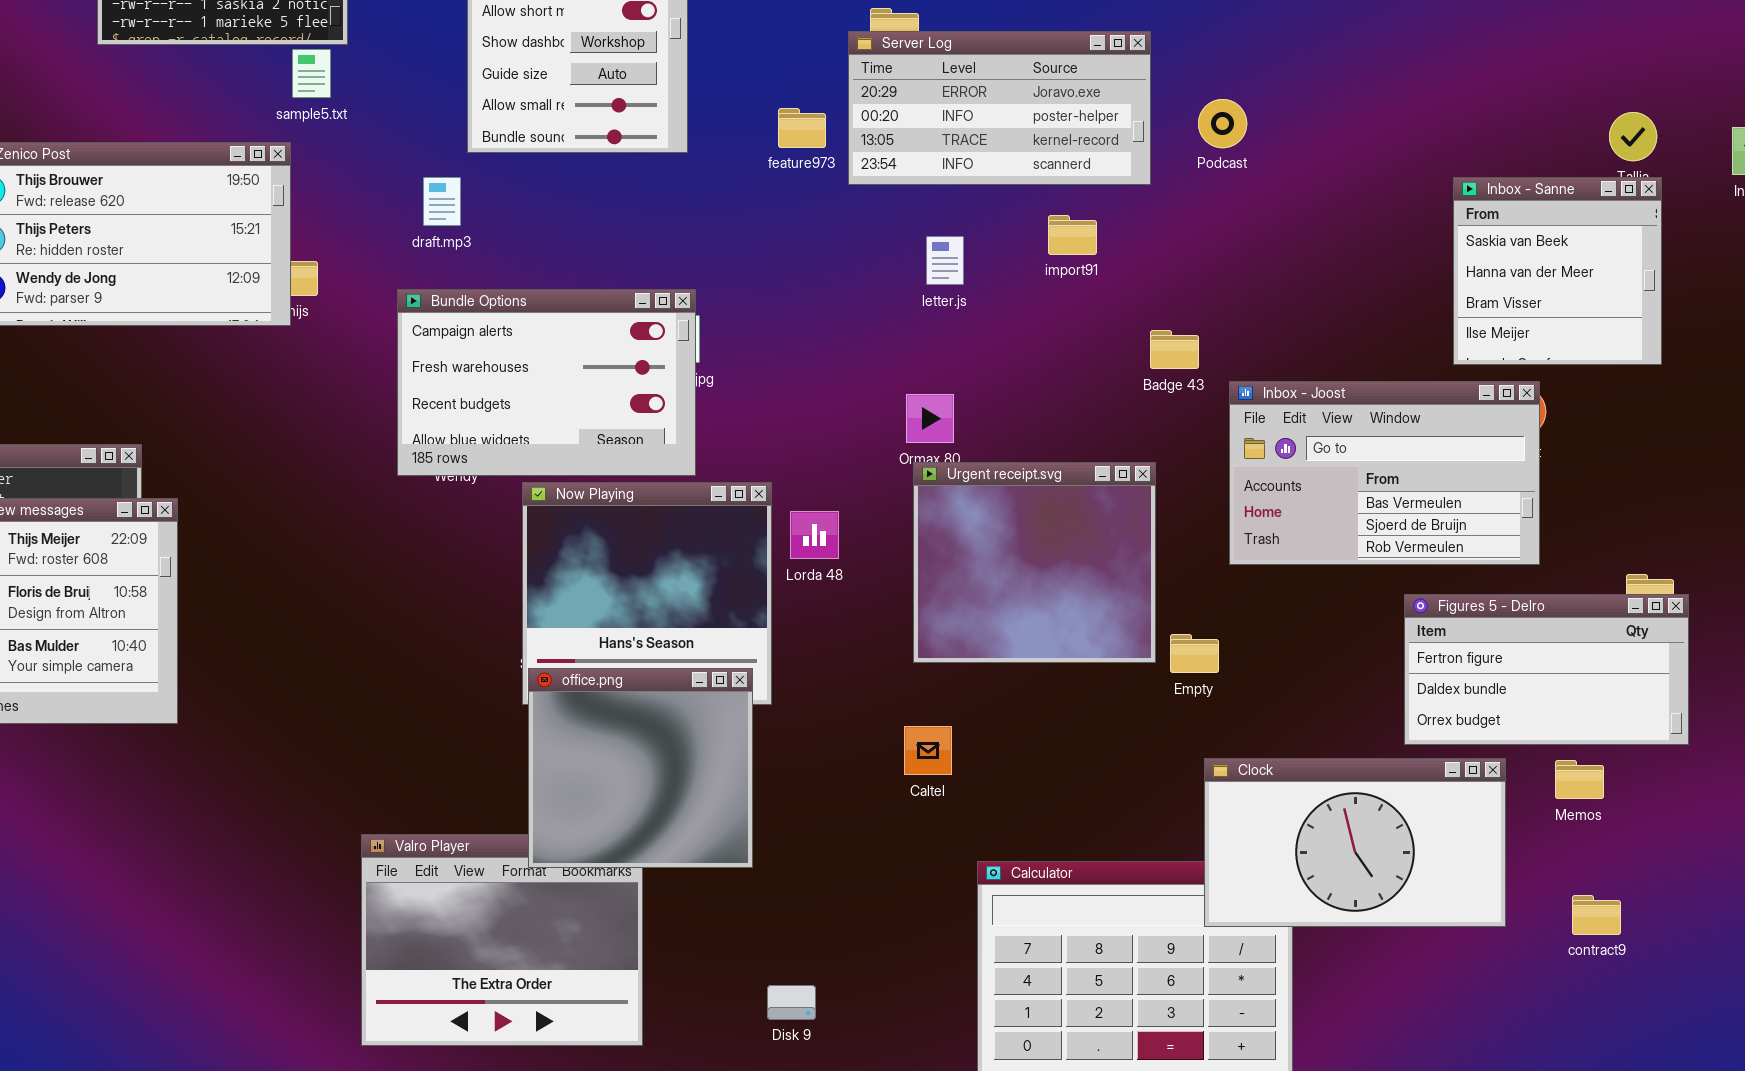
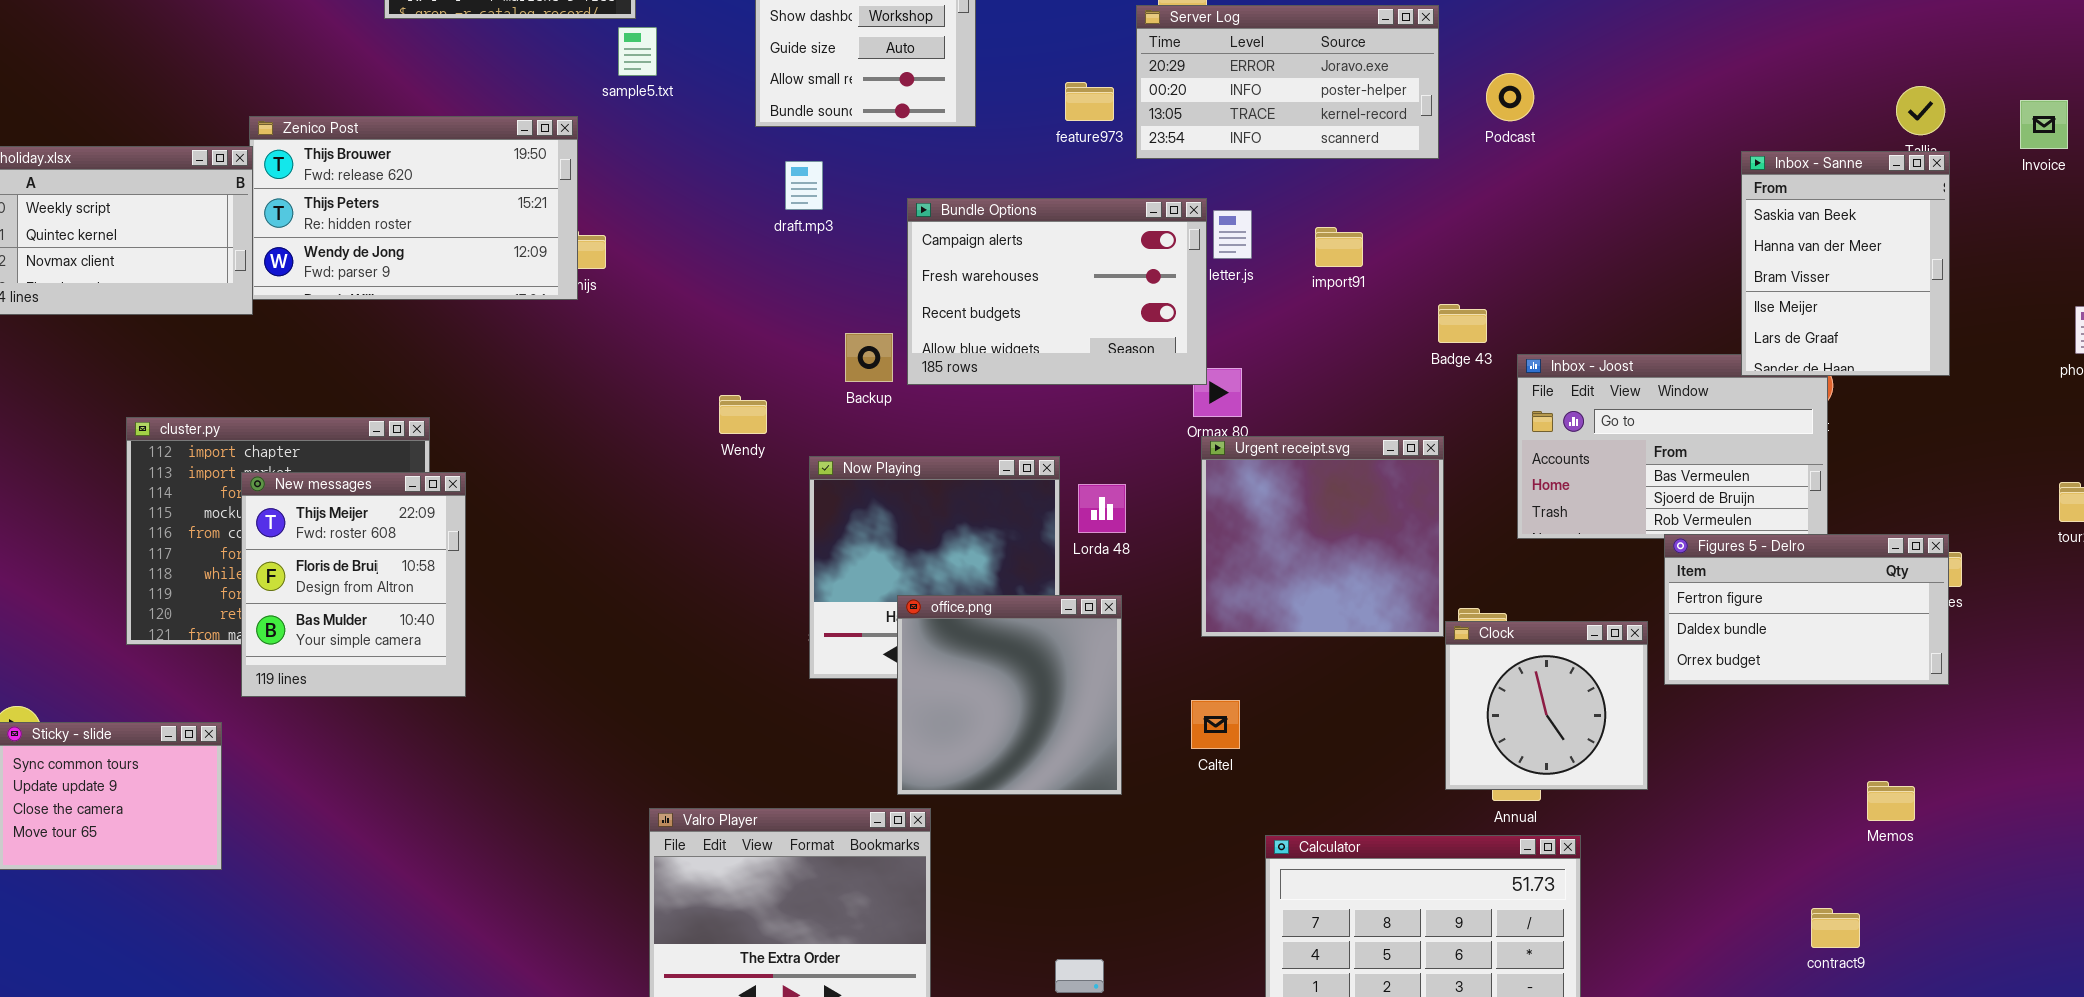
sample5.txt: [292,49,331,98] -> [618,27,657,76], moved
draft.mp3: [423,177,461,226] -> [785,161,823,210], moved
Inbox - Sanne: [1453,177,1662,365] -> [1741,151,1950,376], resized
import91: [1048,215,1097,255] -> [1315,227,1363,267], moved
Bundle Options: [397,289,696,476] -> [907,198,1207,385], moved
Figures 5 - Delro: [1404,594,1689,745] -> [1664,534,1949,685], moved
office.png: [528,668,753,868] -> [897,595,1122,795], moved
Clock: [1204,758,1506,927] -> [1445,621,1648,790], moved, resized
Memos: [1555,760,1604,799] -> [1867,781,1915,821], moved
contract9: [1572,895,1621,935] -> [1811,908,1860,948], moved

